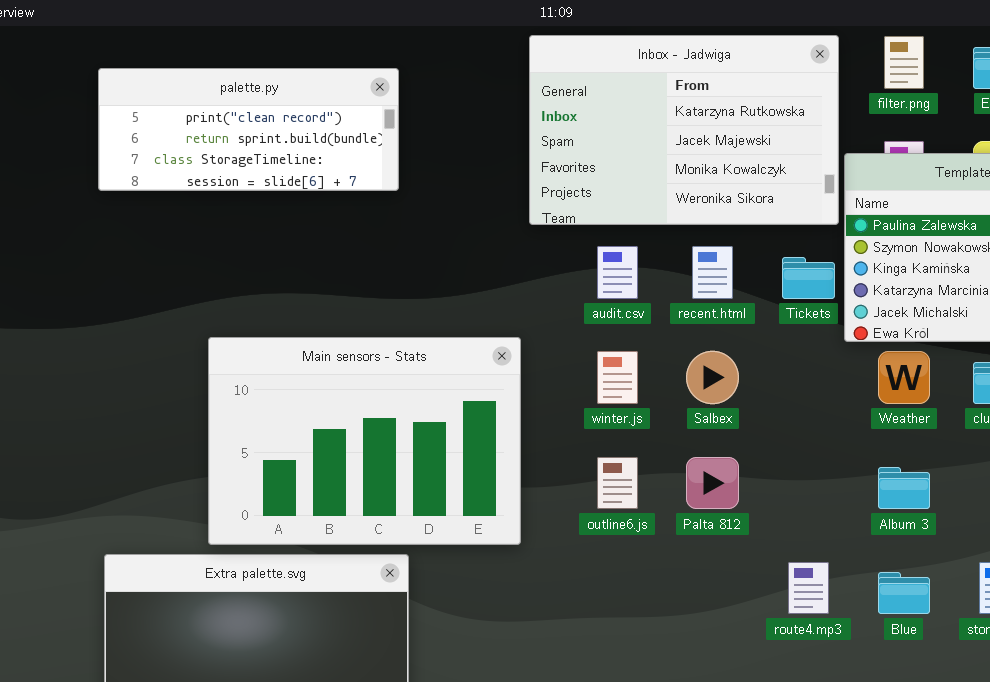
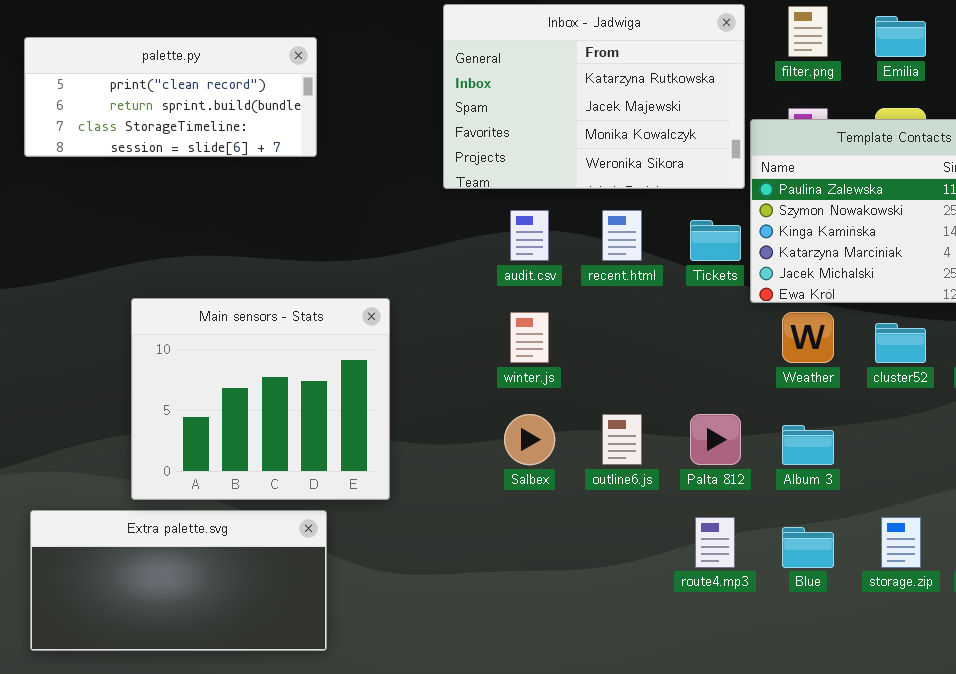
Main sensors - Stats: [208,337,521,545] -> [131,298,390,500], resized
Salbex: [686,351,739,404] -> [504,414,555,465], moved
outline6.js: [597,457,638,509] -> [602,414,642,465], moved
Palta 812: [686,457,739,509] -> [690,414,741,465], moved

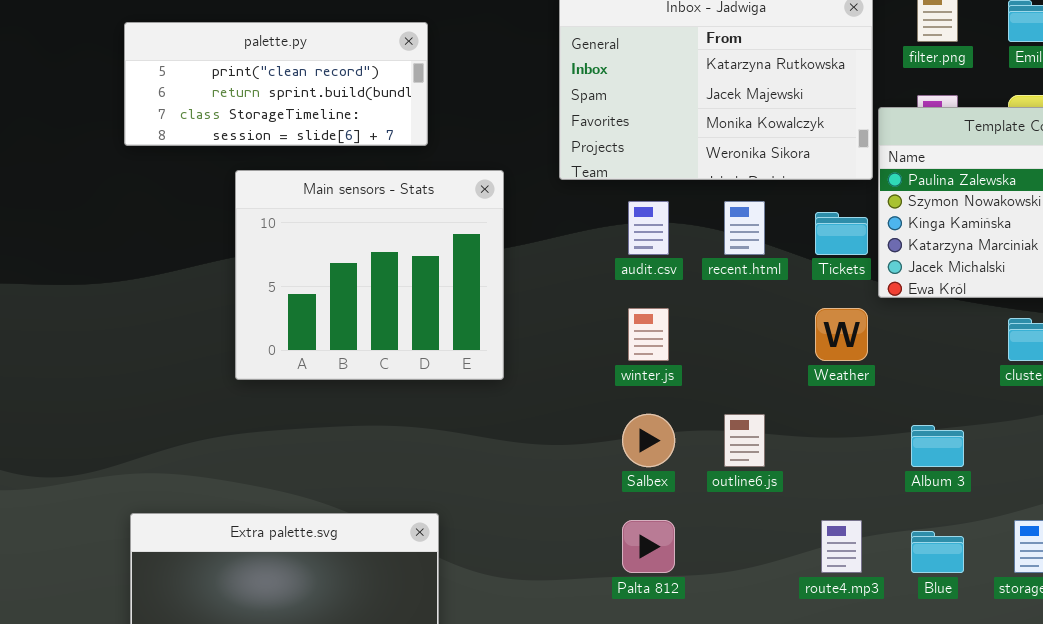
Main sensors - Stats: [131,298,390,500] -> [235,170,504,380], moved
Weather: [782,312,834,363] -> [815,308,868,361], moved
Palta 812: [690,414,741,465] -> [622,520,675,573], moved

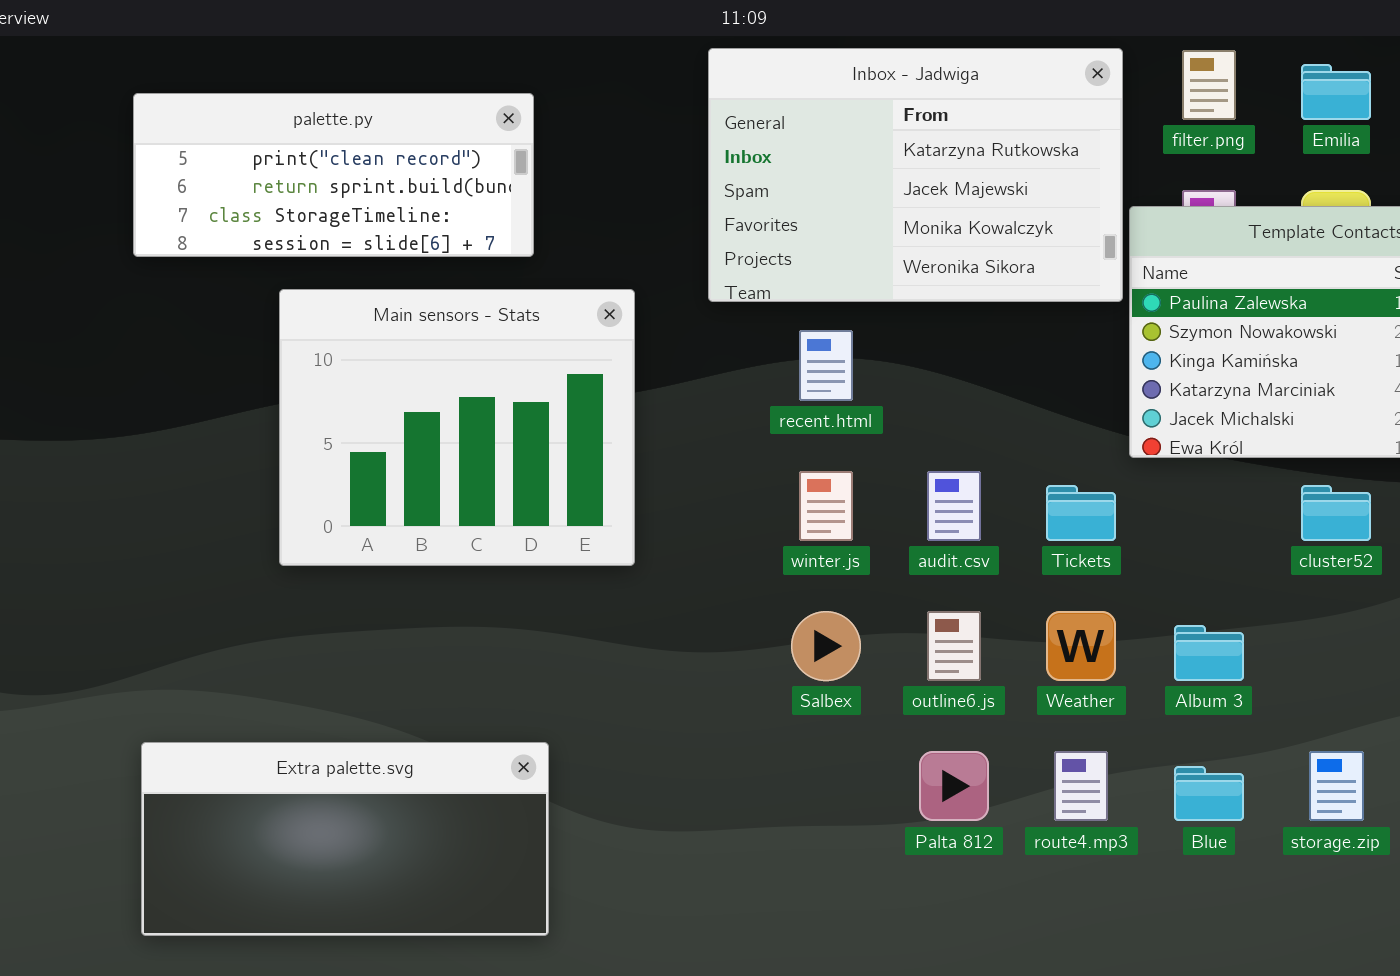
audit.csv: [628,201,669,255] -> [927,471,981,541], moved
recent.html: [724,201,765,255] -> [799,330,853,401], moved
Tickets: [815,212,868,255] -> [1046,485,1116,541], moved
Weather: [815,308,868,361] -> [1046,611,1116,681], moved
Palta 812: [622,520,675,573] -> [919,751,989,821], moved

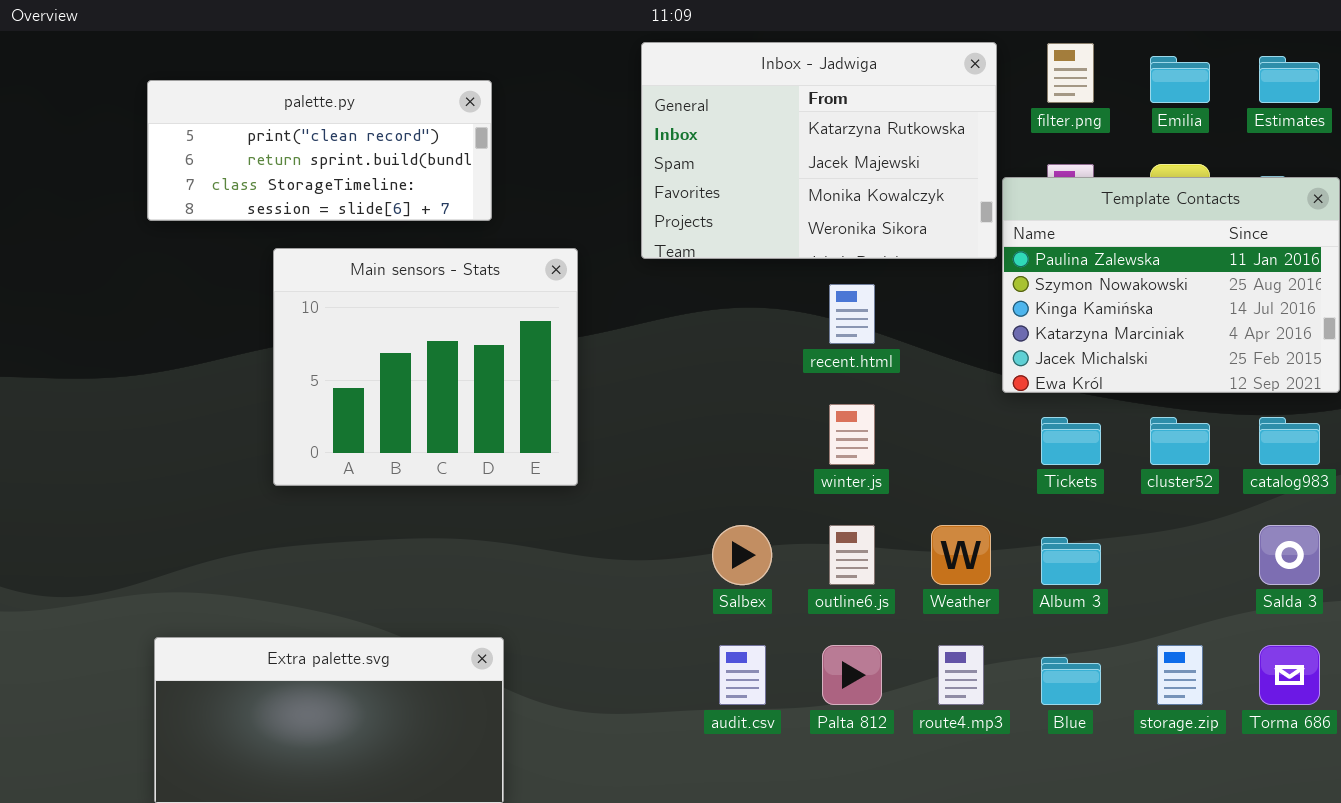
recent.html: [799,330,853,401] -> [829,284,875,344], moved
winter.js: [799,471,853,541] -> [829,404,875,465], moved
audit.csv: [927,471,981,541] -> [719,645,766,705], moved
Tickets: [1046,485,1116,541] -> [1041,417,1101,465], moved

